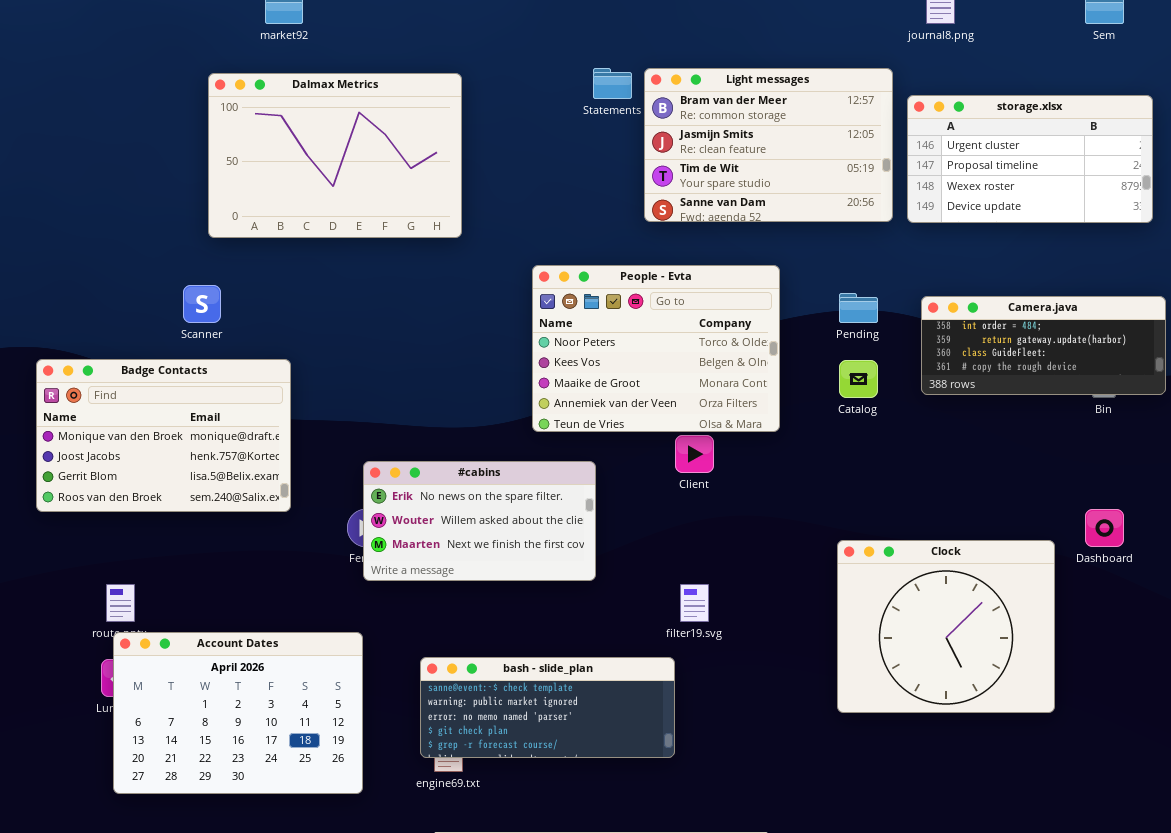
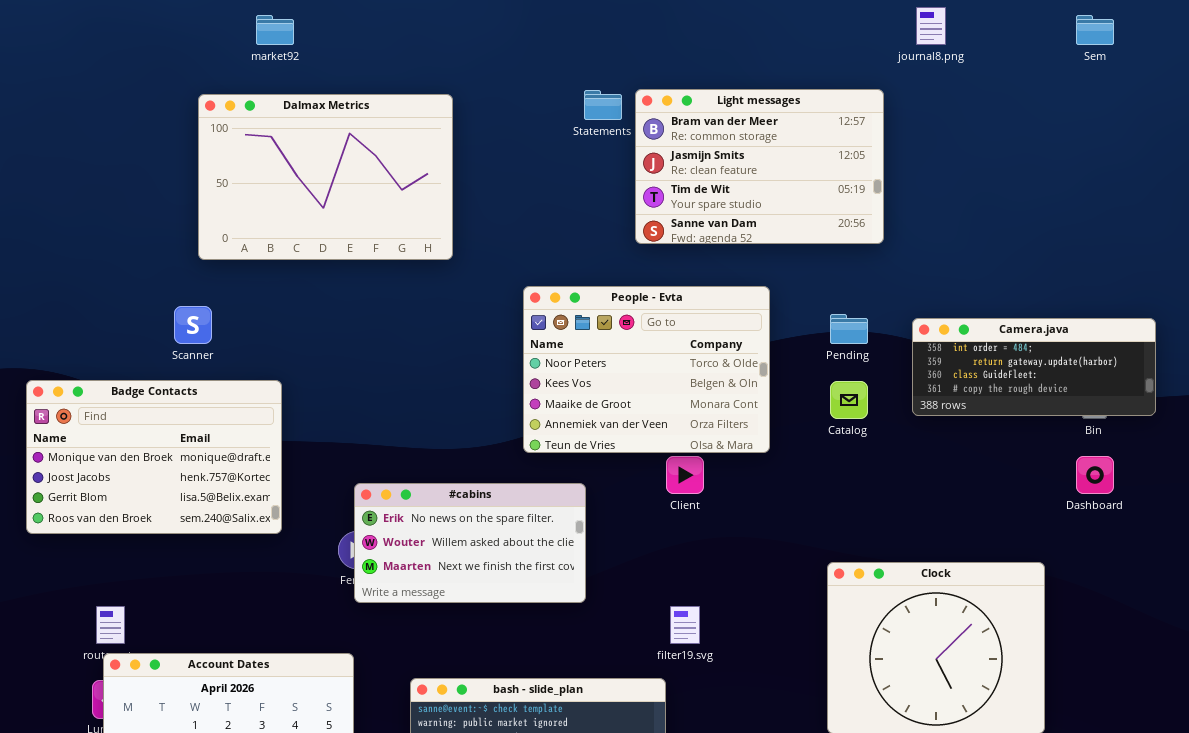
storage.xlsx: [907,95,1153,223] -> none, closed
Dashboard: [1085,509,1124,547] -> [1076,456,1114,494], moved

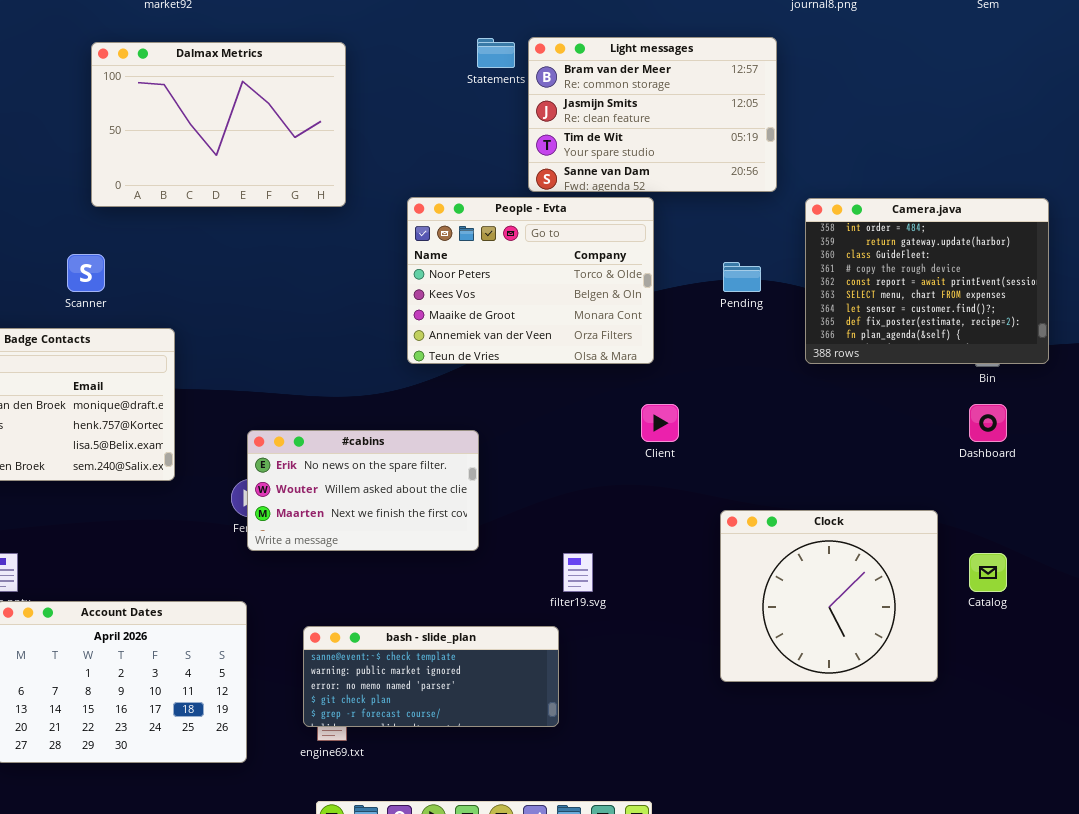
People - Evta: [523,286,770,453] -> [407,197,654,364], moved
Camera.java: [912,318,1156,416] -> [805,198,1049,364], resized
Catalog: [830,381,868,419] -> [969,553,1007,592], moved
Client: [666,456,704,494] -> [641,404,679,442], moved

